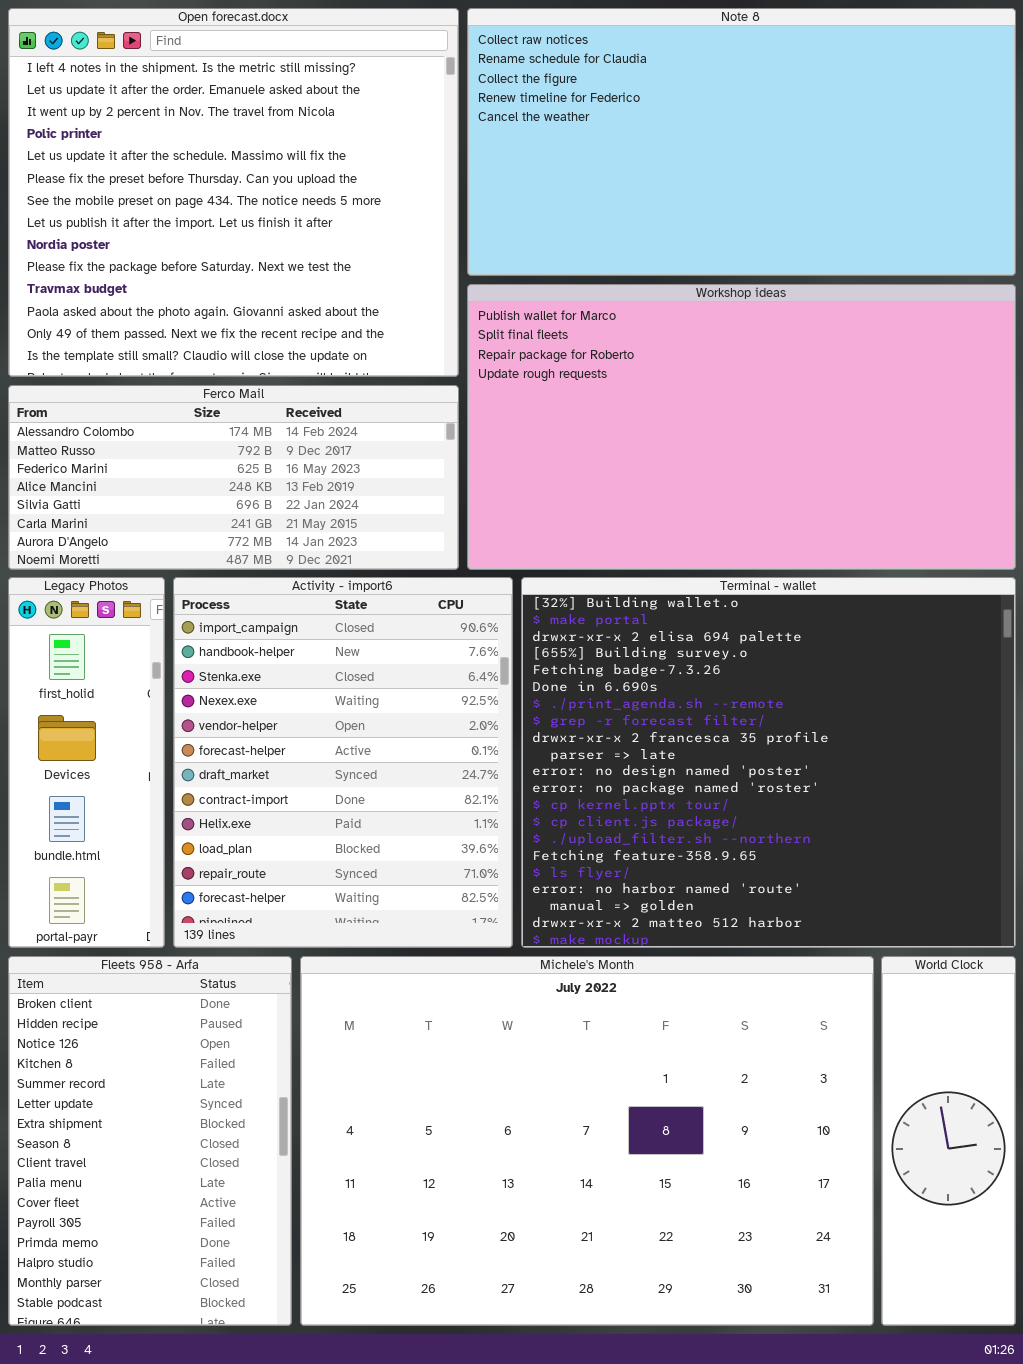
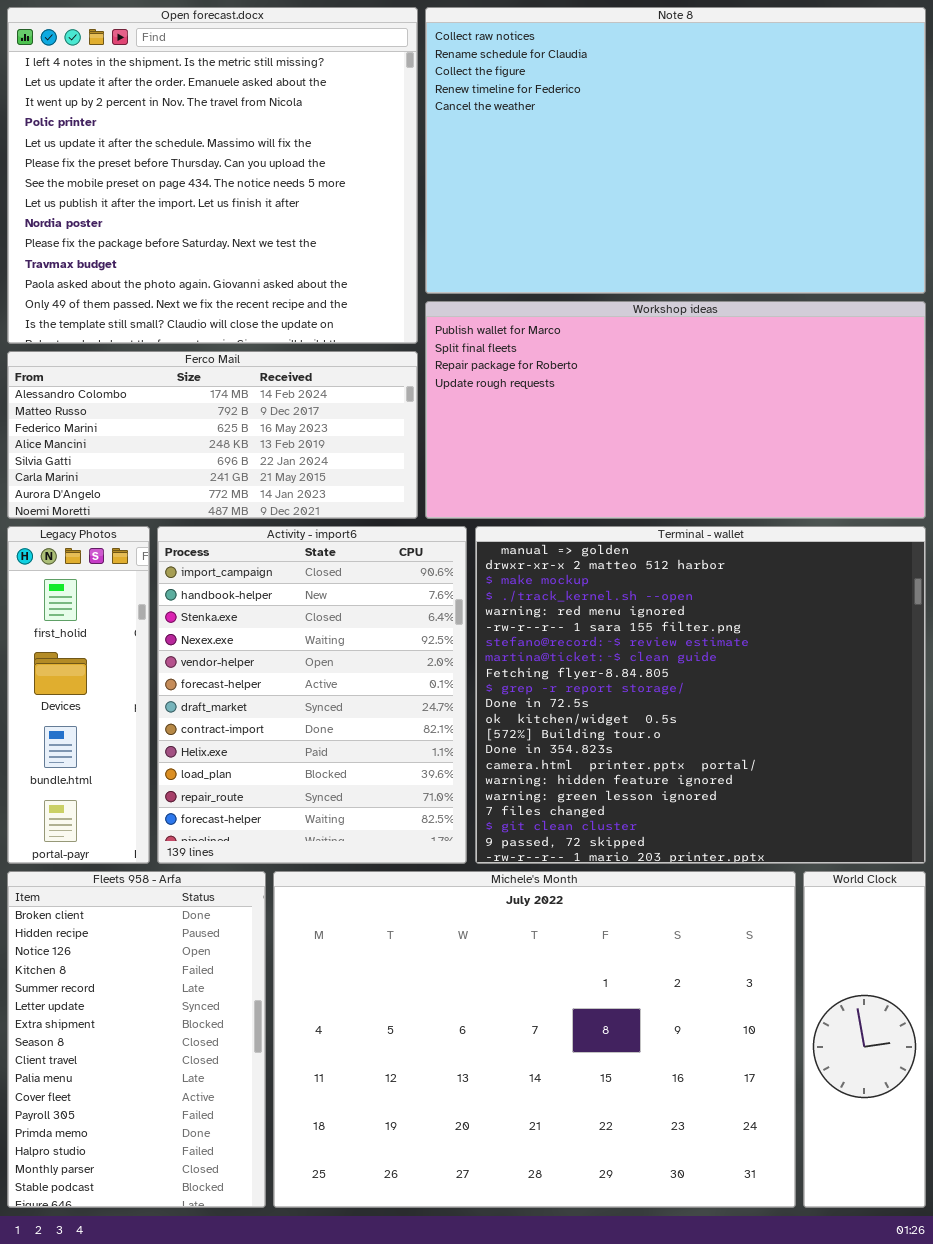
Note 8: [467,8,1016,276] -> [425,7,926,294], resized
Workshop ideas: [467,284,1016,570] -> [425,301,926,519], resized
Terminal - wallet: [521,577,1016,948] -> [475,526,926,864], scrolled down 18 rows

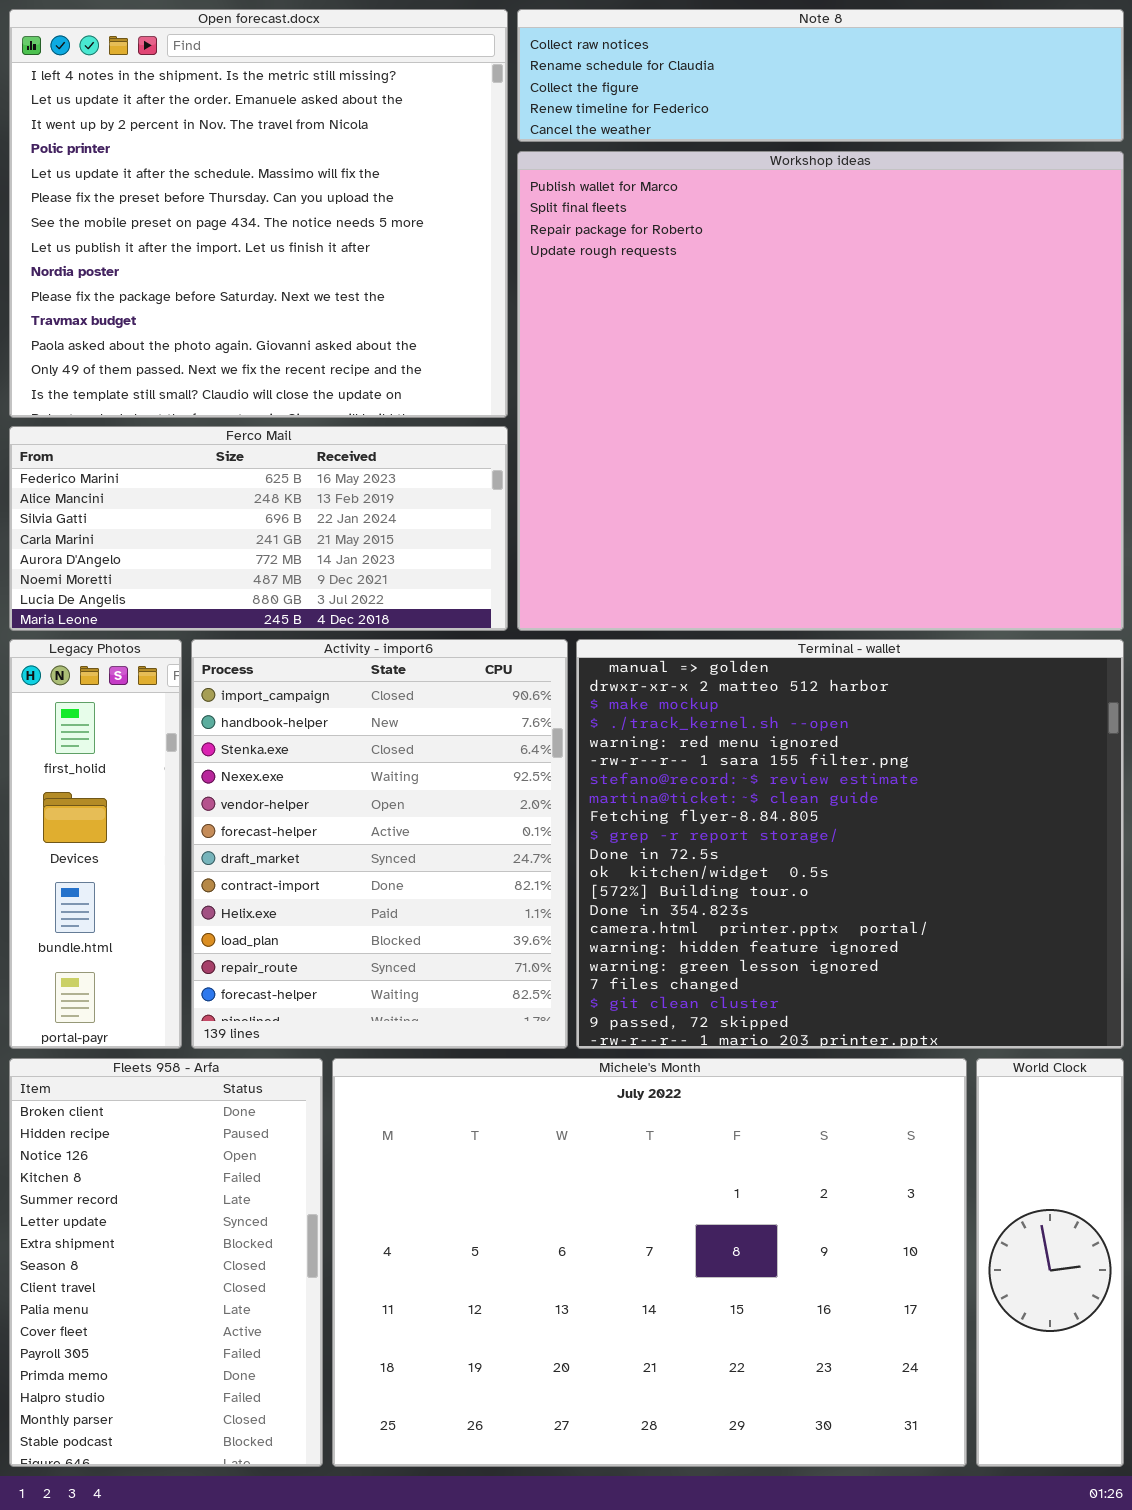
Note 8: [425,7,926,294] -> [517,9,1124,142], resized
Workshop ideas: [425,301,926,519] -> [517,151,1124,631], resized
Ferco Mail: [7,351,418,519] -> [9,426,508,631], scrolled down 2 rows

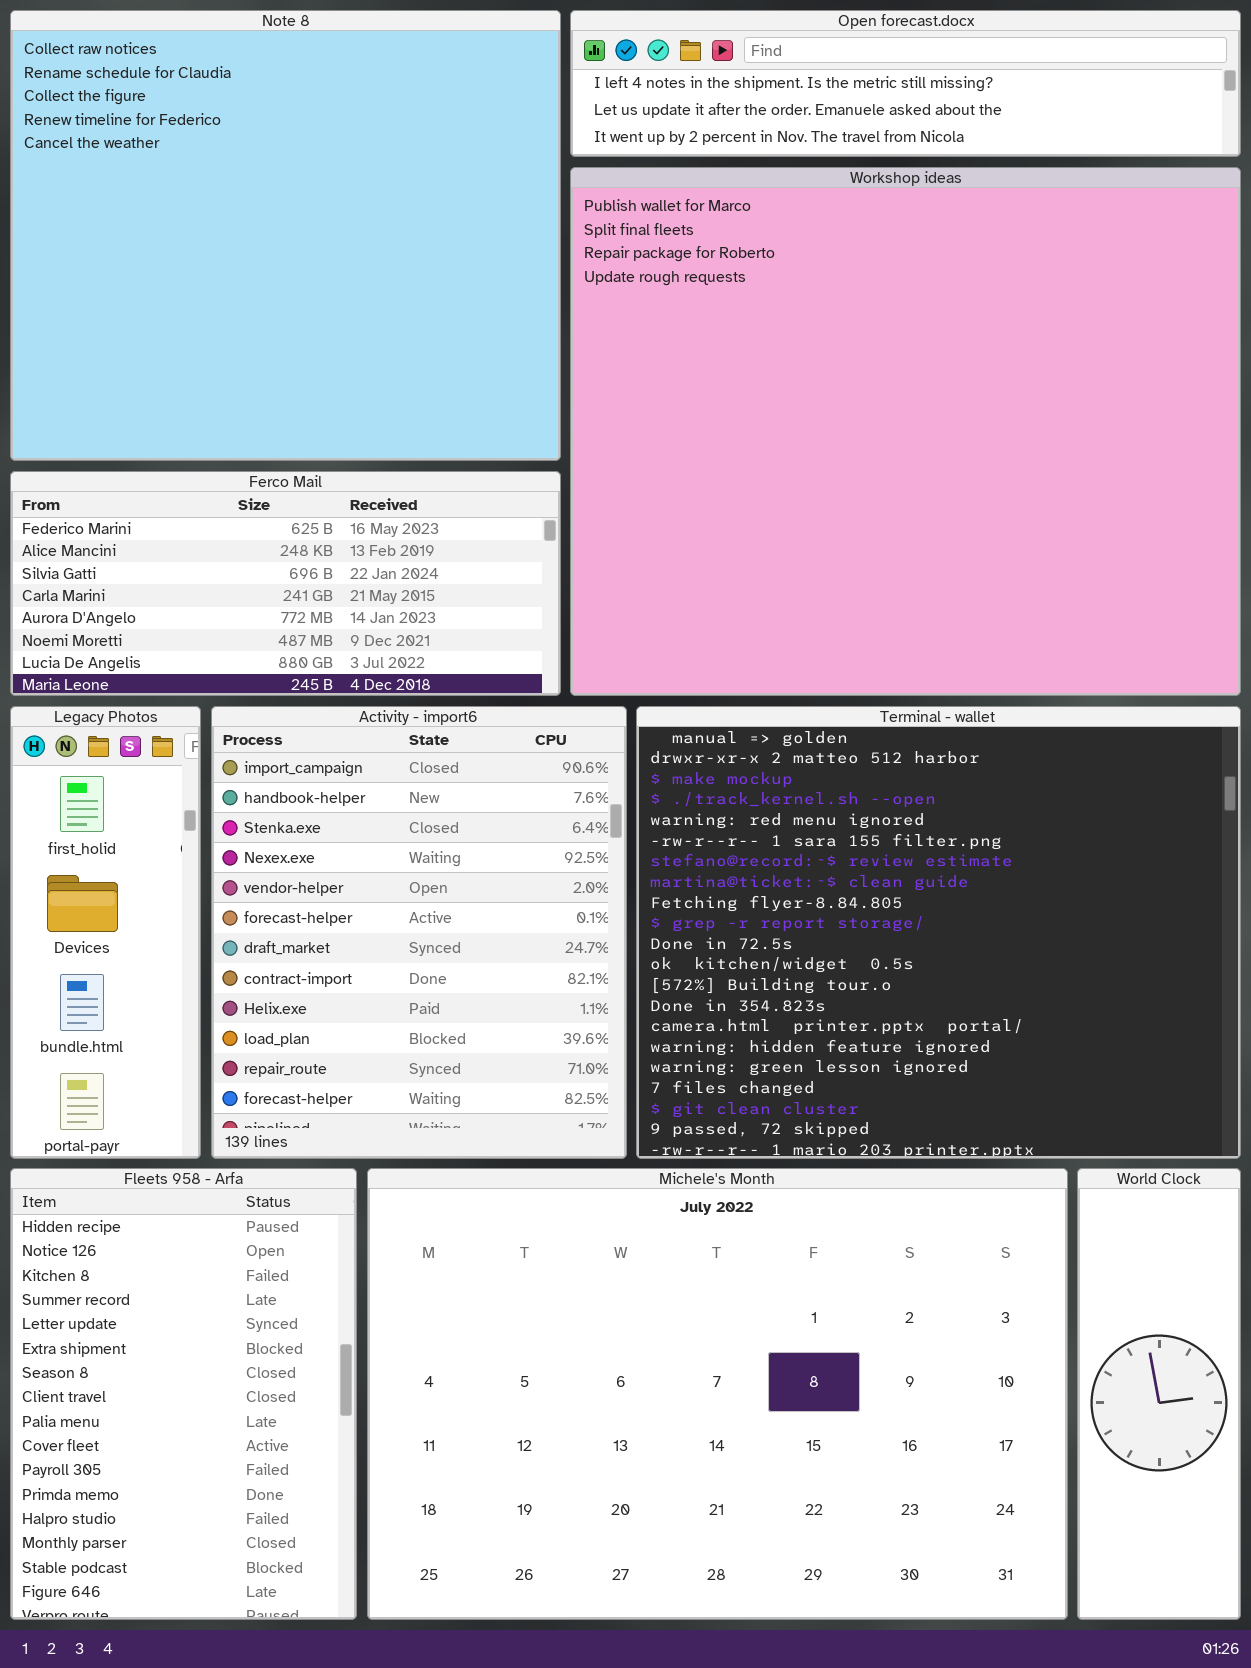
Open forecast.docx: [9,9,508,418] -> [570,10,1241,157], moved, resized
Note 8: [517,9,1124,142] -> [10,10,561,461], moved, resized
Fleets 958 - Arfa: [9,1058,323,1467] -> [10,1168,357,1620], scrolled down 1 row

